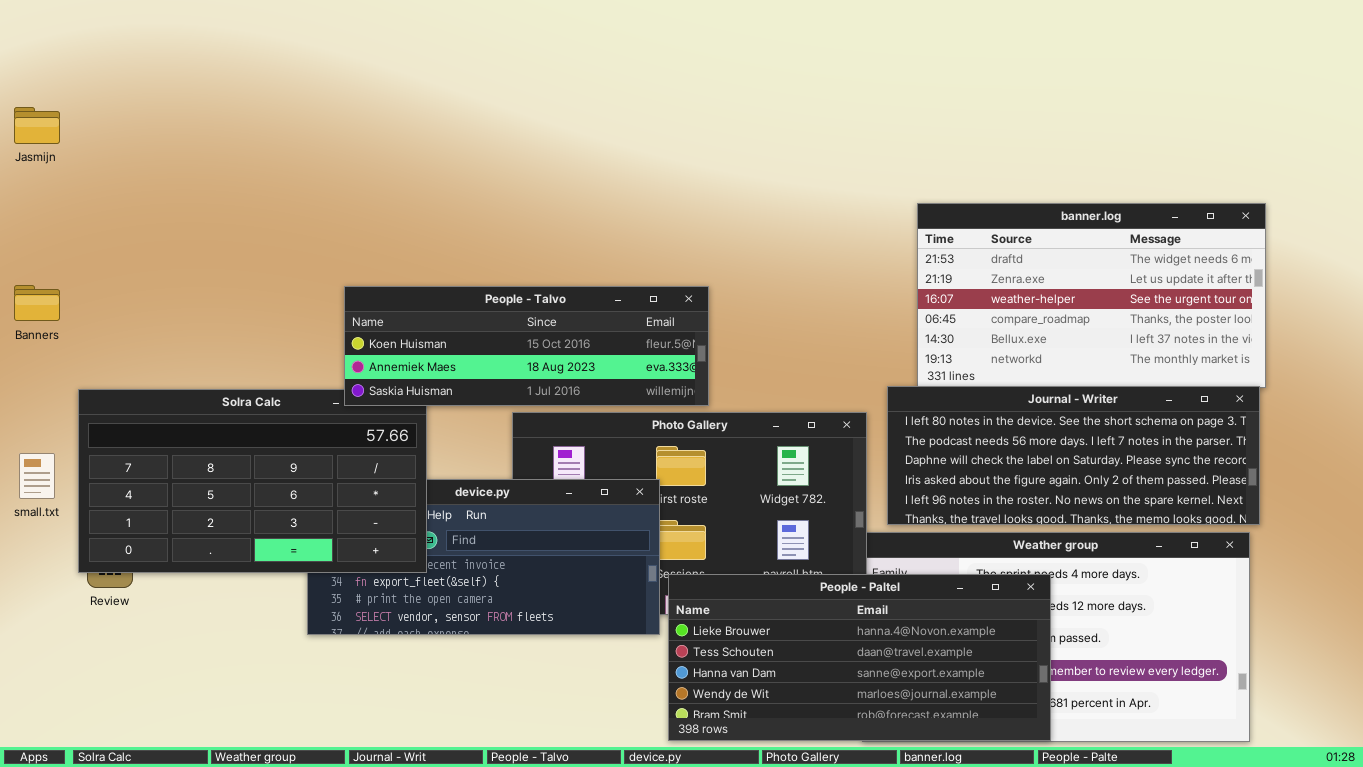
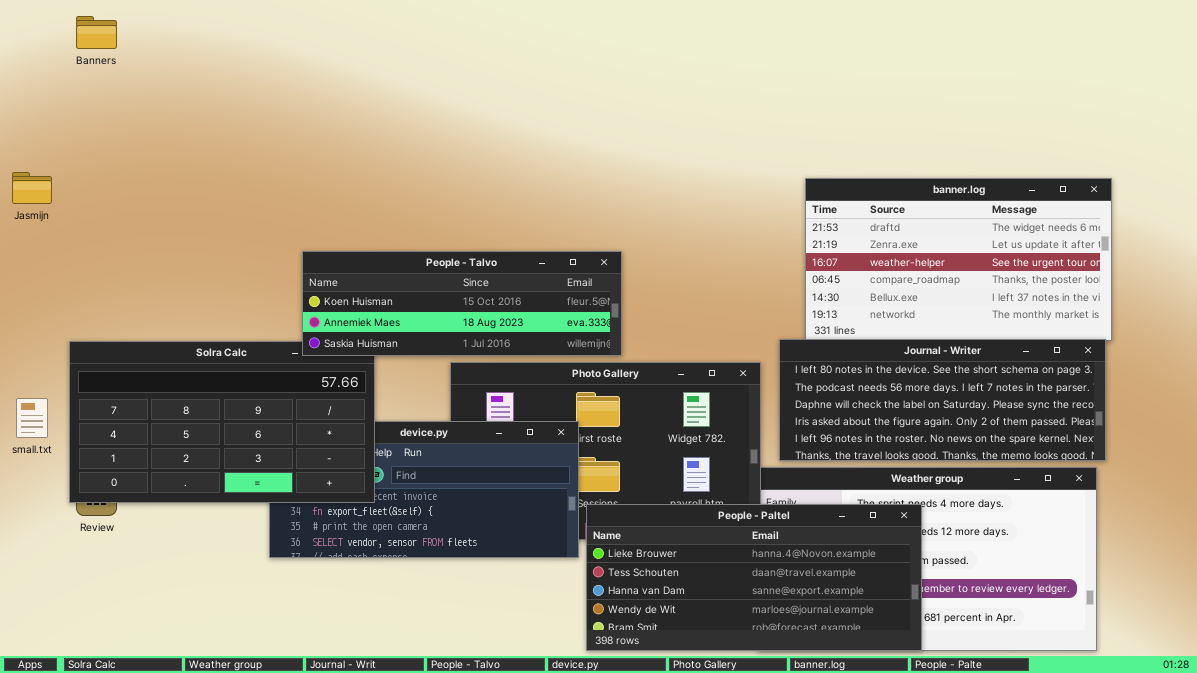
Jasmijn: [14,107,60,144] -> [12,172,52,204], moved
Banners: [14,285,60,321] -> [76,16,117,49], moved

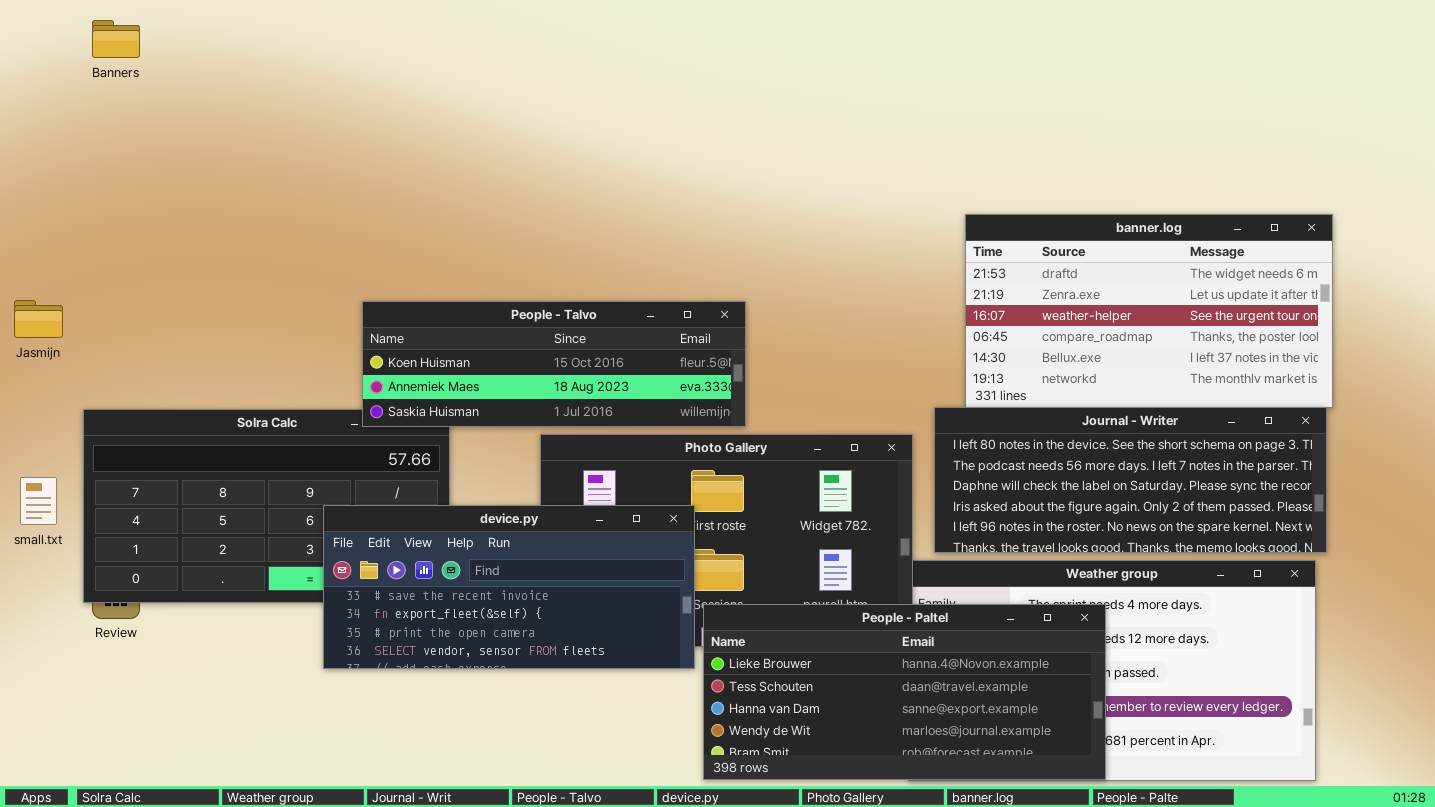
Jasmijn: [12,172,52,204] -> [14,300,63,338], moved
device.py: [269,421,579,558] -> [323,505,695,669], raised

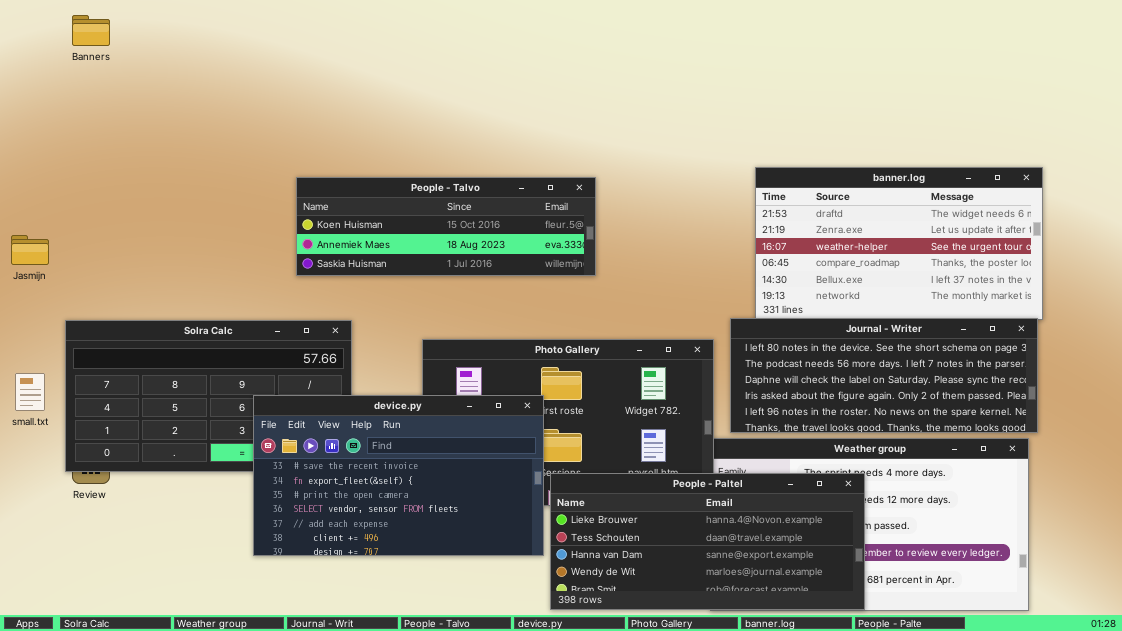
People - Talvo: [362,301,746,427] -> [296,177,596,276], moved
device.py: [323,505,695,669] -> [253,395,544,556], resized

